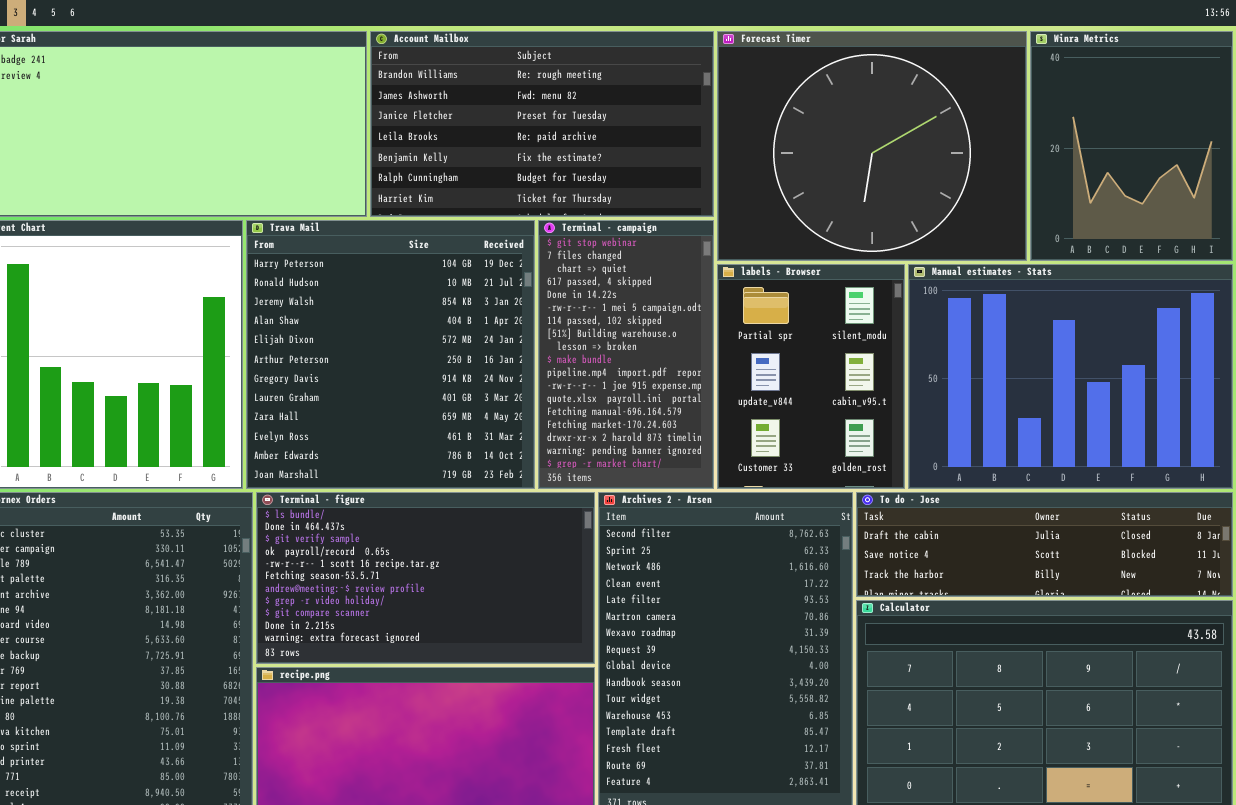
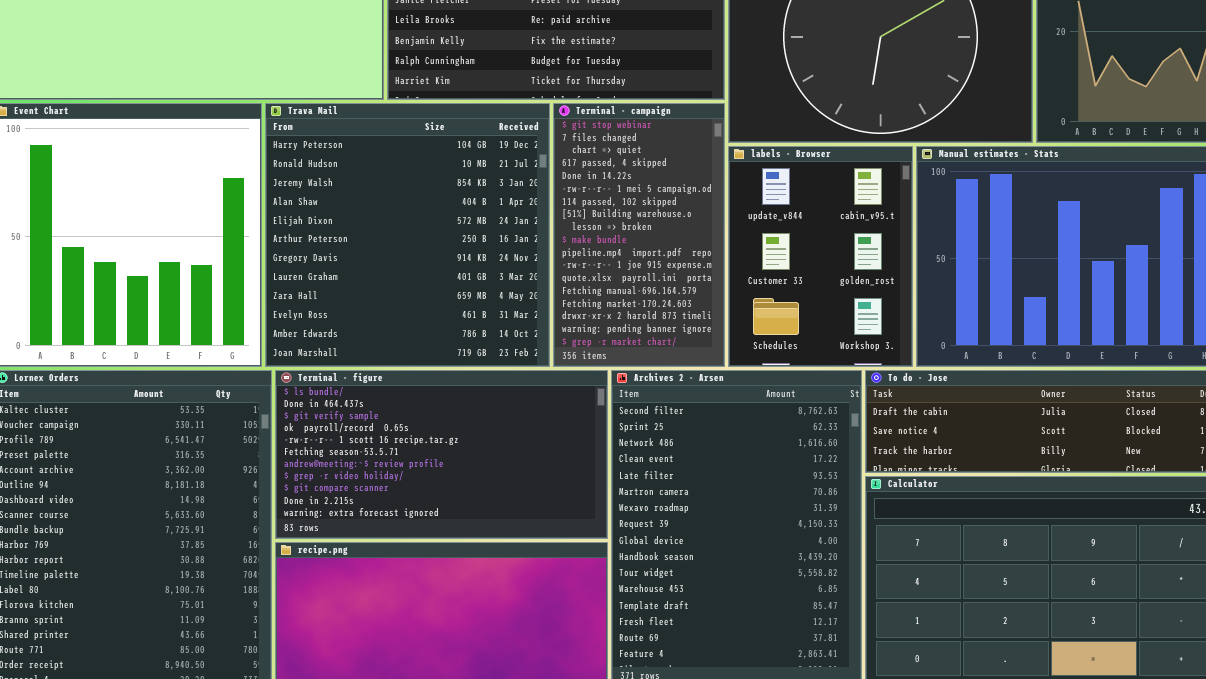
labels - Browser: [717,264,905,489] -> [728,146,913,367], scrolled down 1 row

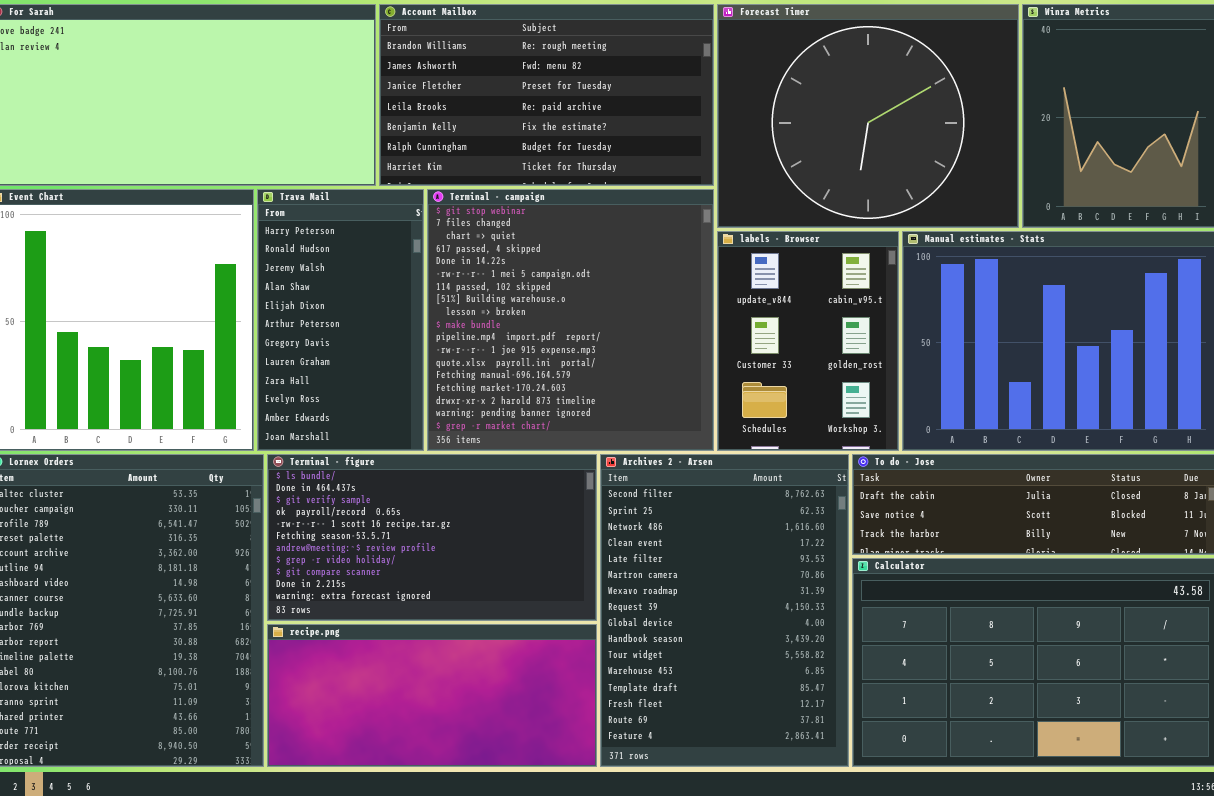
Trava Mail: [265,103,550,367] -> [257,189,424,451], resized
Terminal - campaign: [553,103,725,367] -> [427,189,714,451], resized

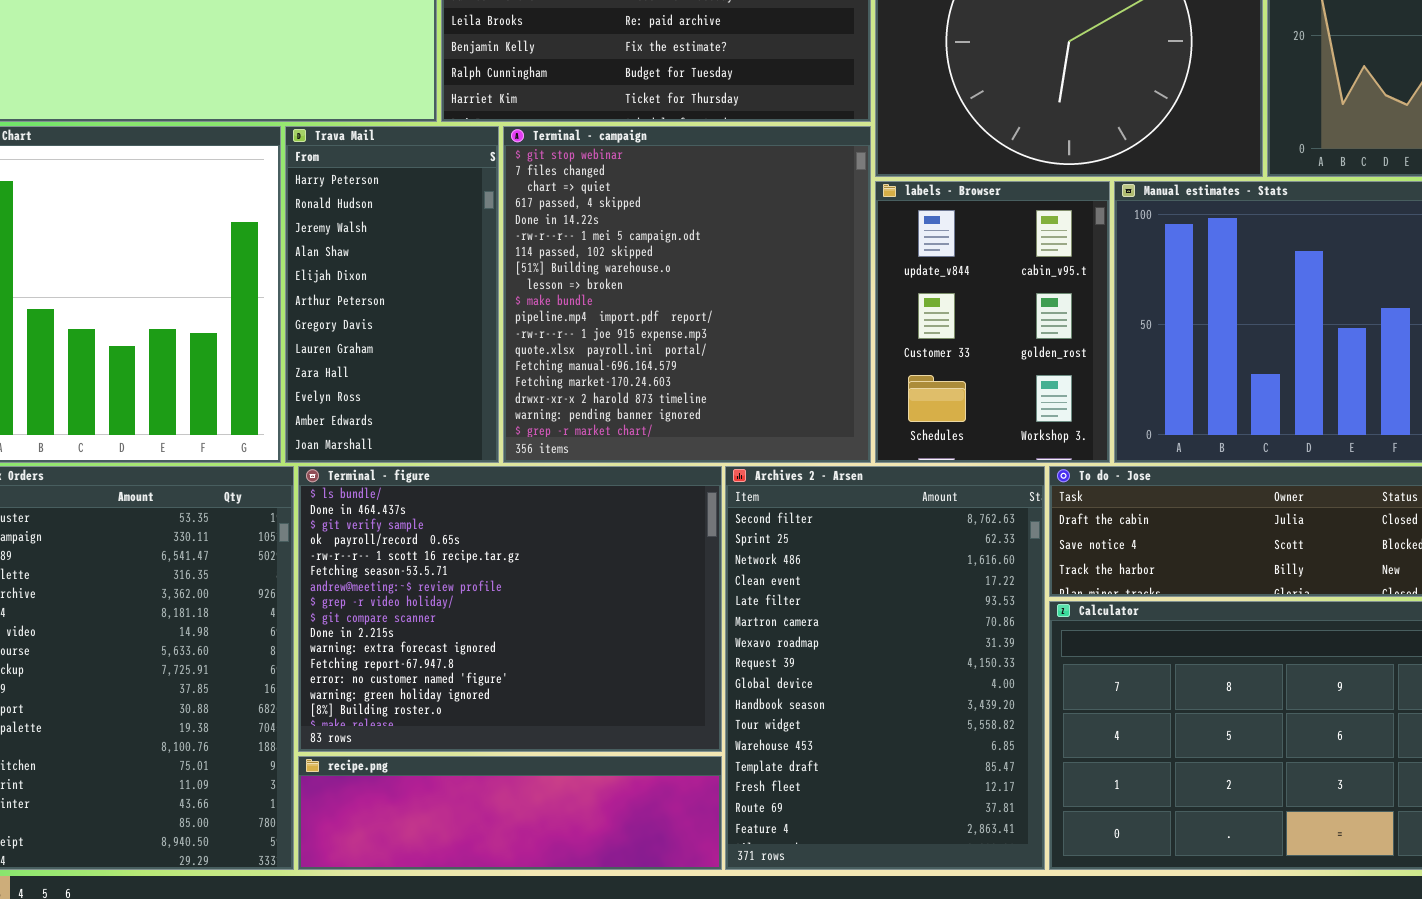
Terminal - figure: [267,454,597,621] -> [298,466,722,752], resized
recipe.png: [267,624,597,767] -> [298,756,722,870], resized

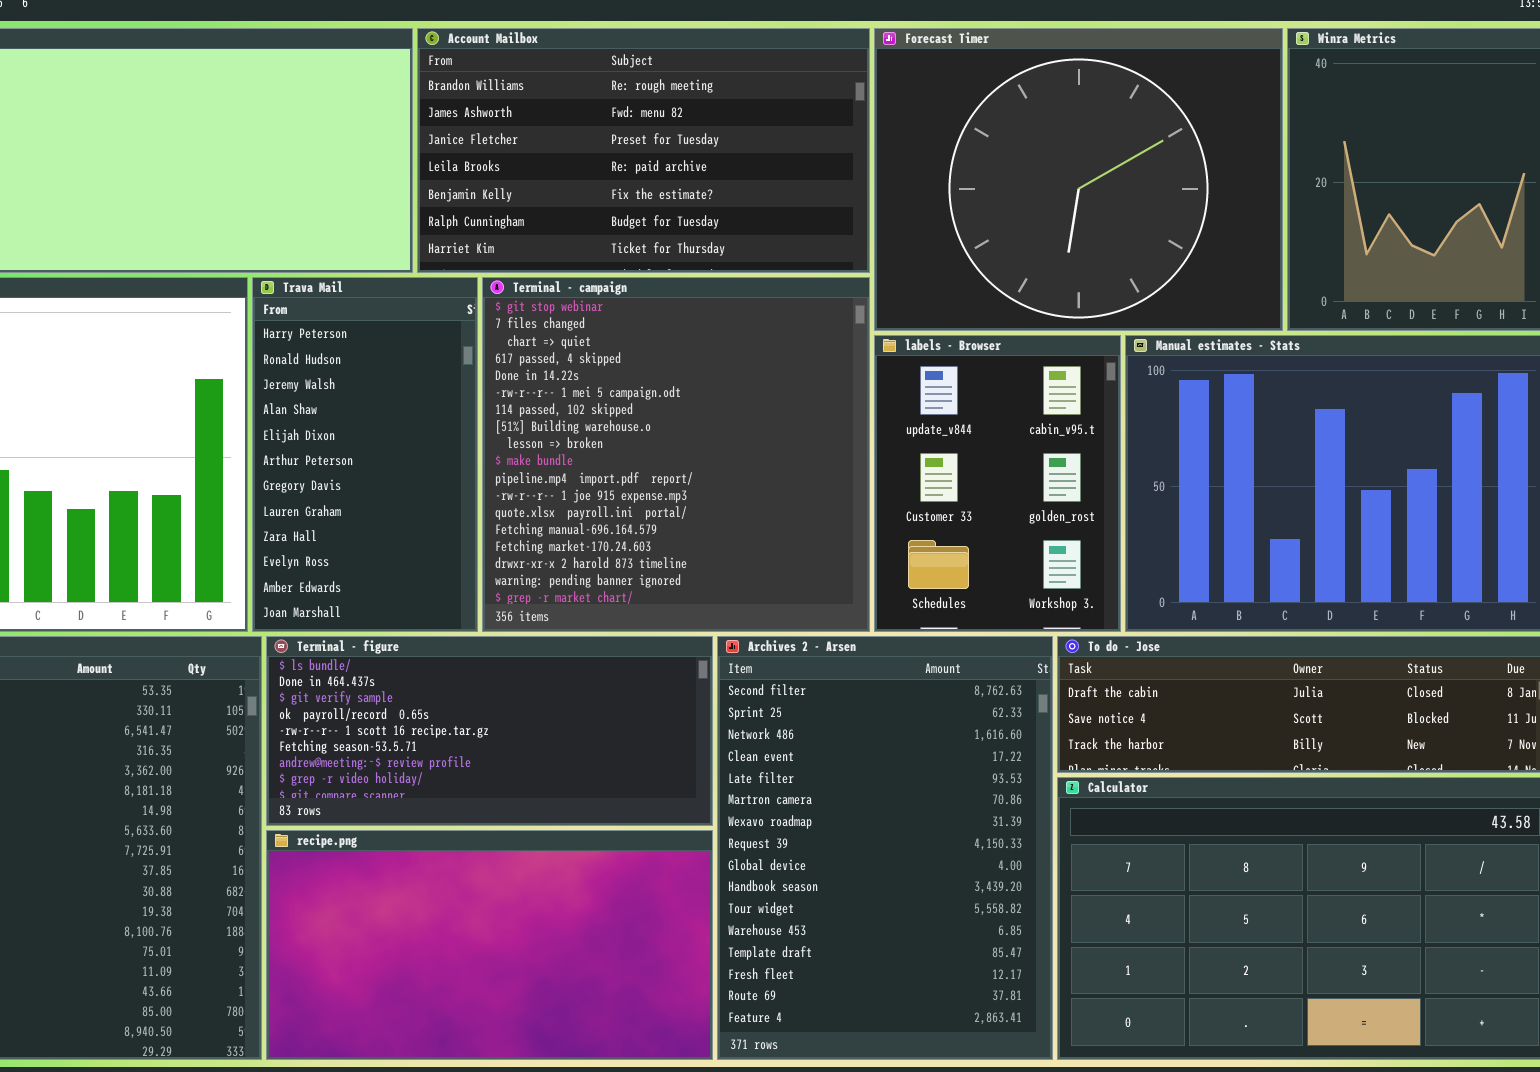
Terminal - figure: [298,466,722,752] -> [266,636,713,826], resized
recipe.png: [298,756,722,870] -> [266,830,713,1060], resized

